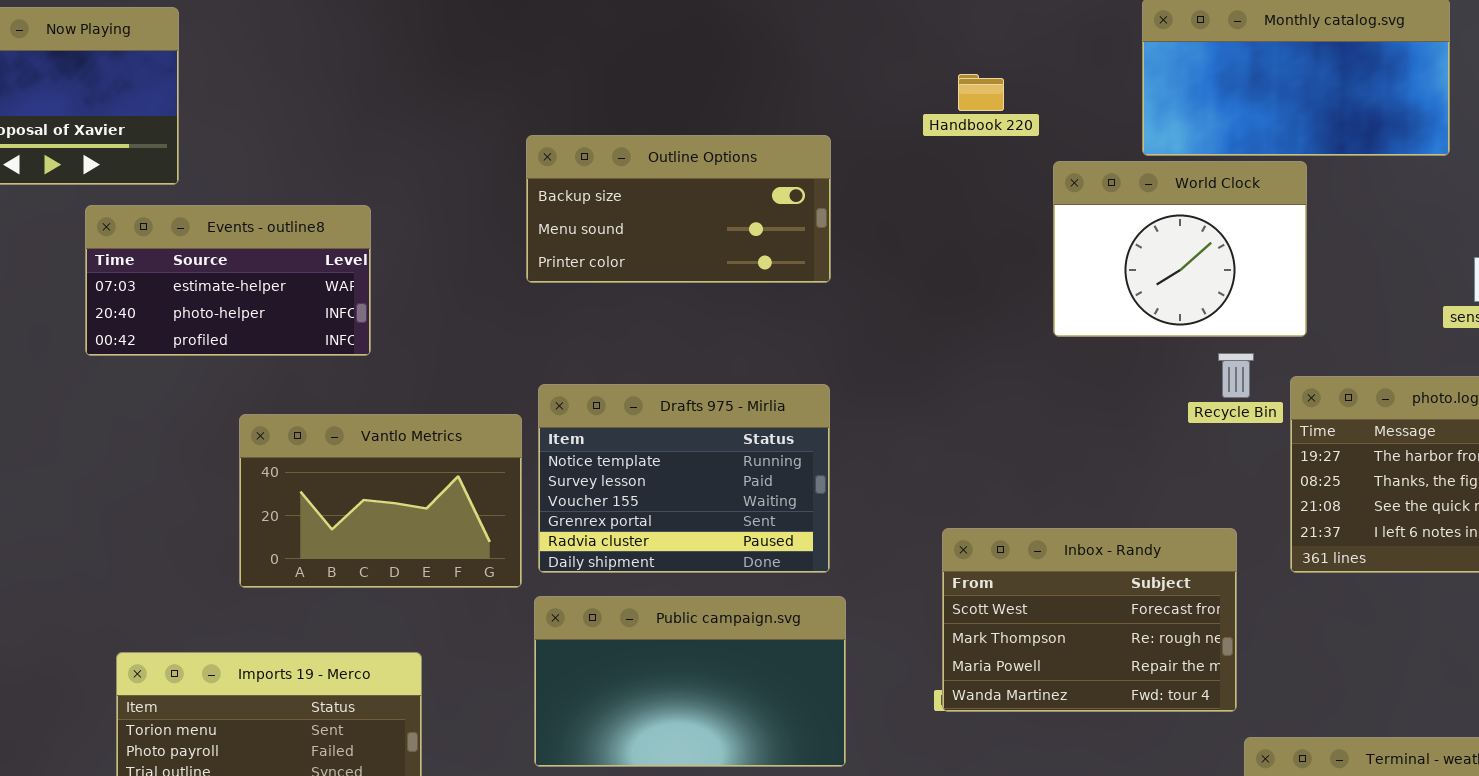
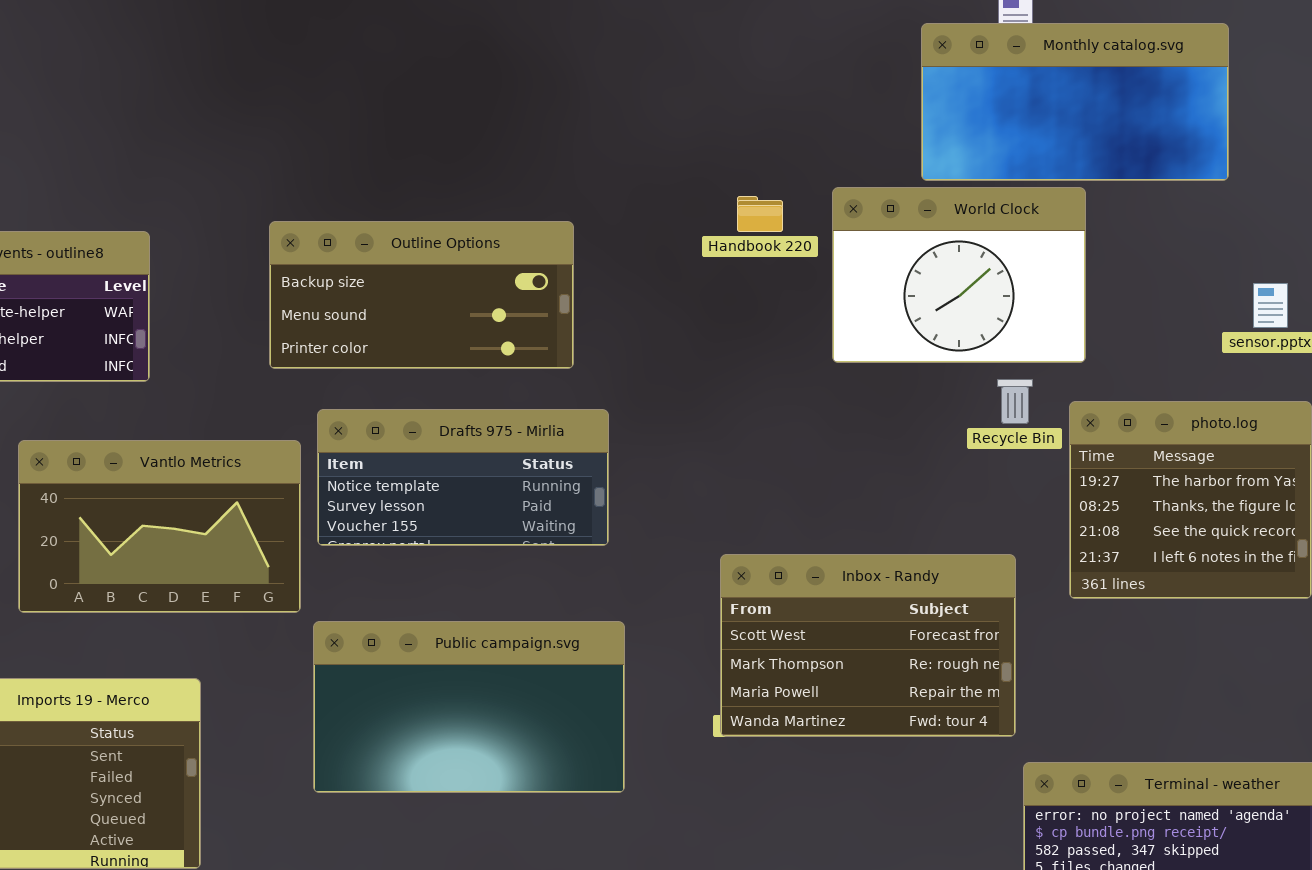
Handbook 220: [958,74,1004,111] -> [737,196,783,232], moved
Outline Options: [526,135,831,283] -> [269,221,574,369], moved
Drafts 975 - Mirlia: [538,384,830,573] -> [317,409,609,546], resized

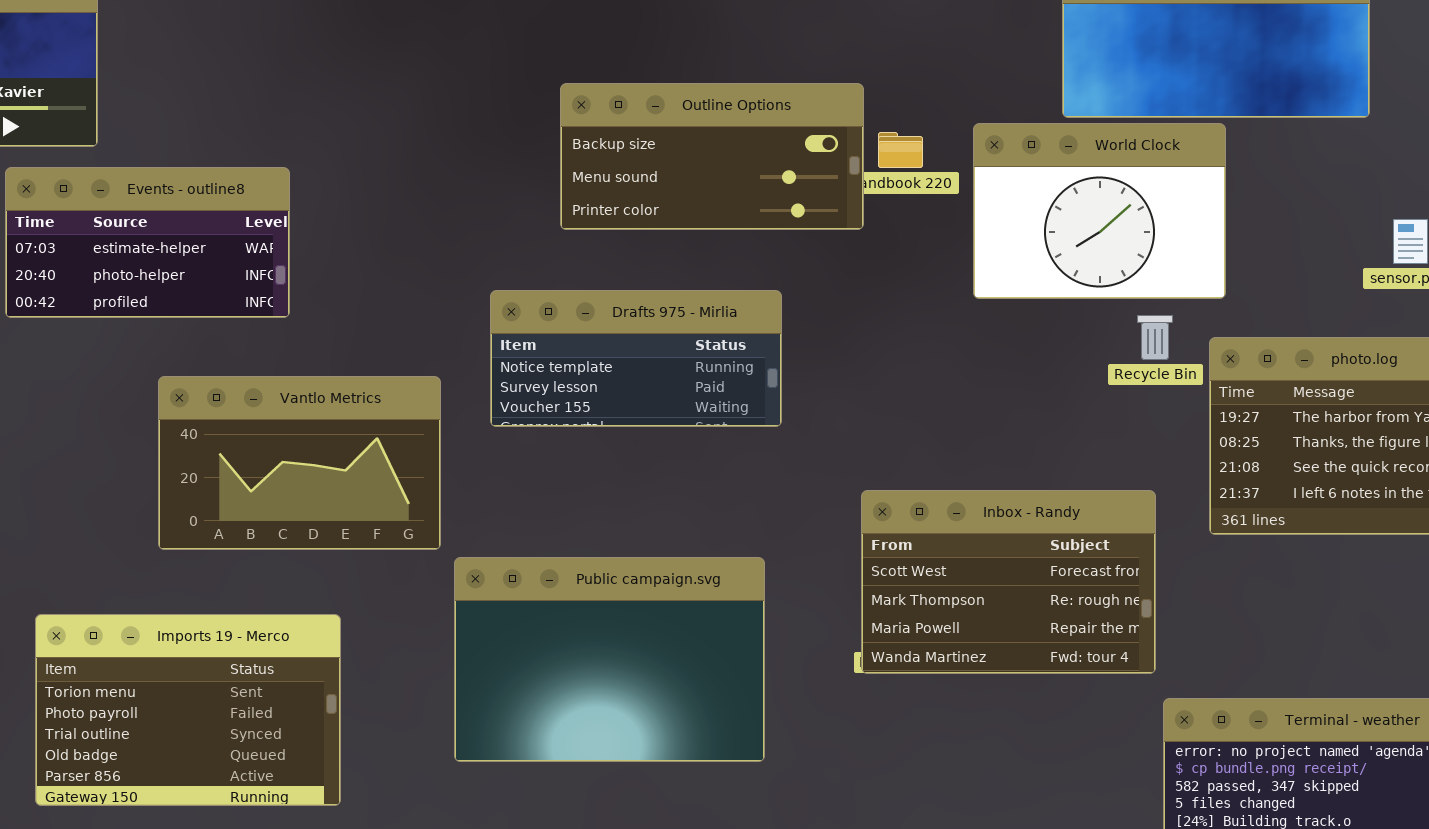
Outline Options: [269,221,574,369] -> [560,83,864,230], moved
Drafts 975 - Mirlia: [317,409,609,546] -> [490,290,782,427], moved
Public campaign.svg: [313,621,625,793] -> [454,557,765,762], resized

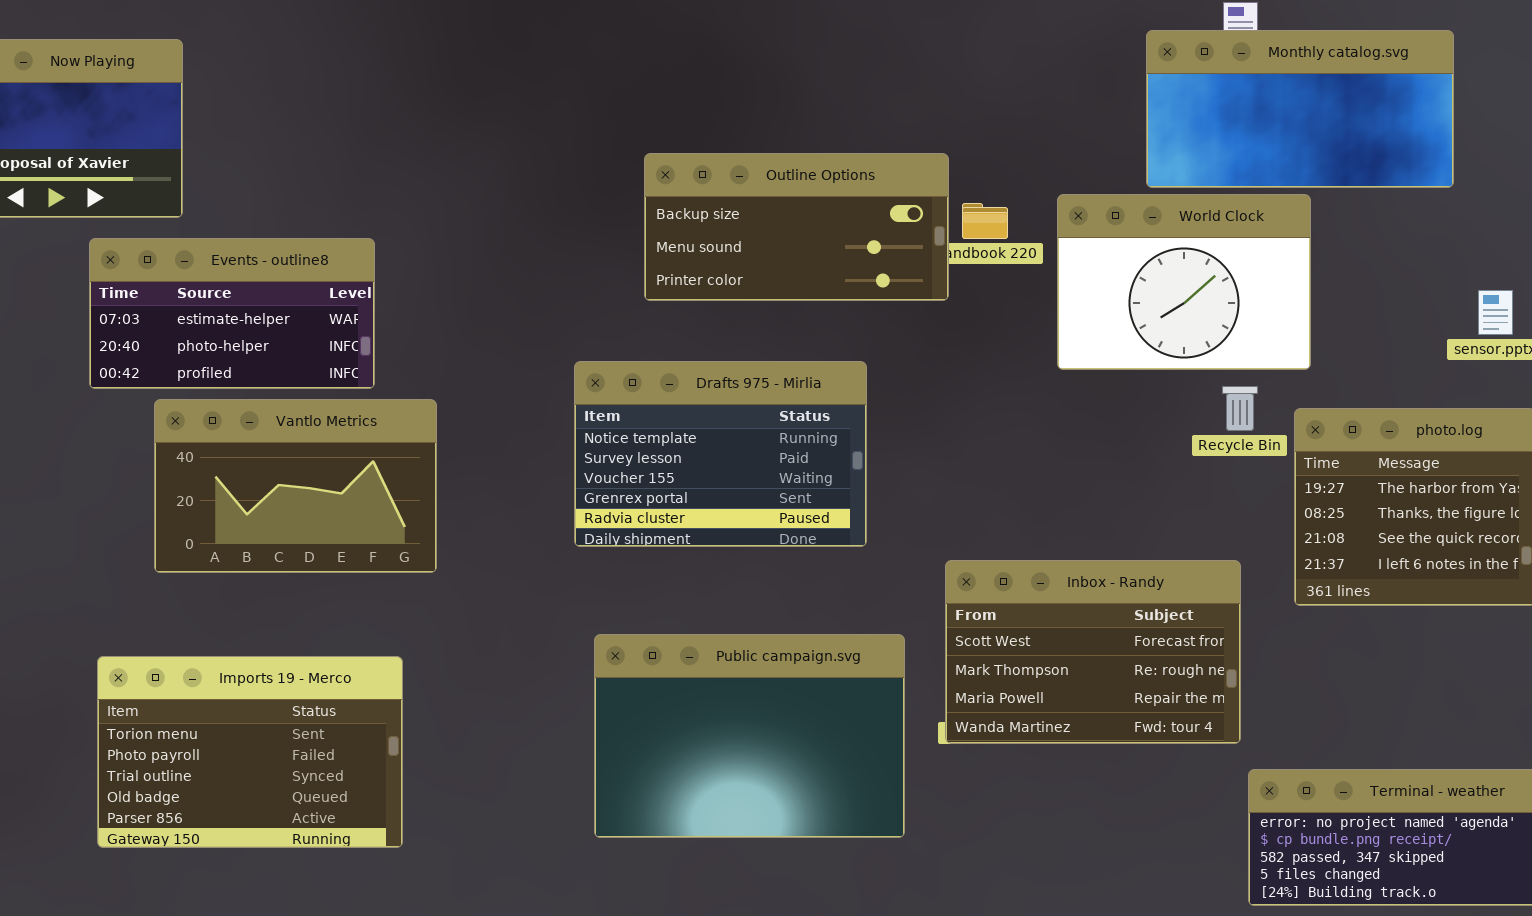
Drafts 975 - Mirlia: [490,290,782,427] -> [574,361,867,547], resized
Vantlo Metrics: [158,376,441,550] -> [154,399,437,573], moved
Public campaign.svg: [454,557,765,762] -> [594,634,905,838], moved
Imports 19 - Merco: [35,614,341,806] -> [97,656,403,848], moved

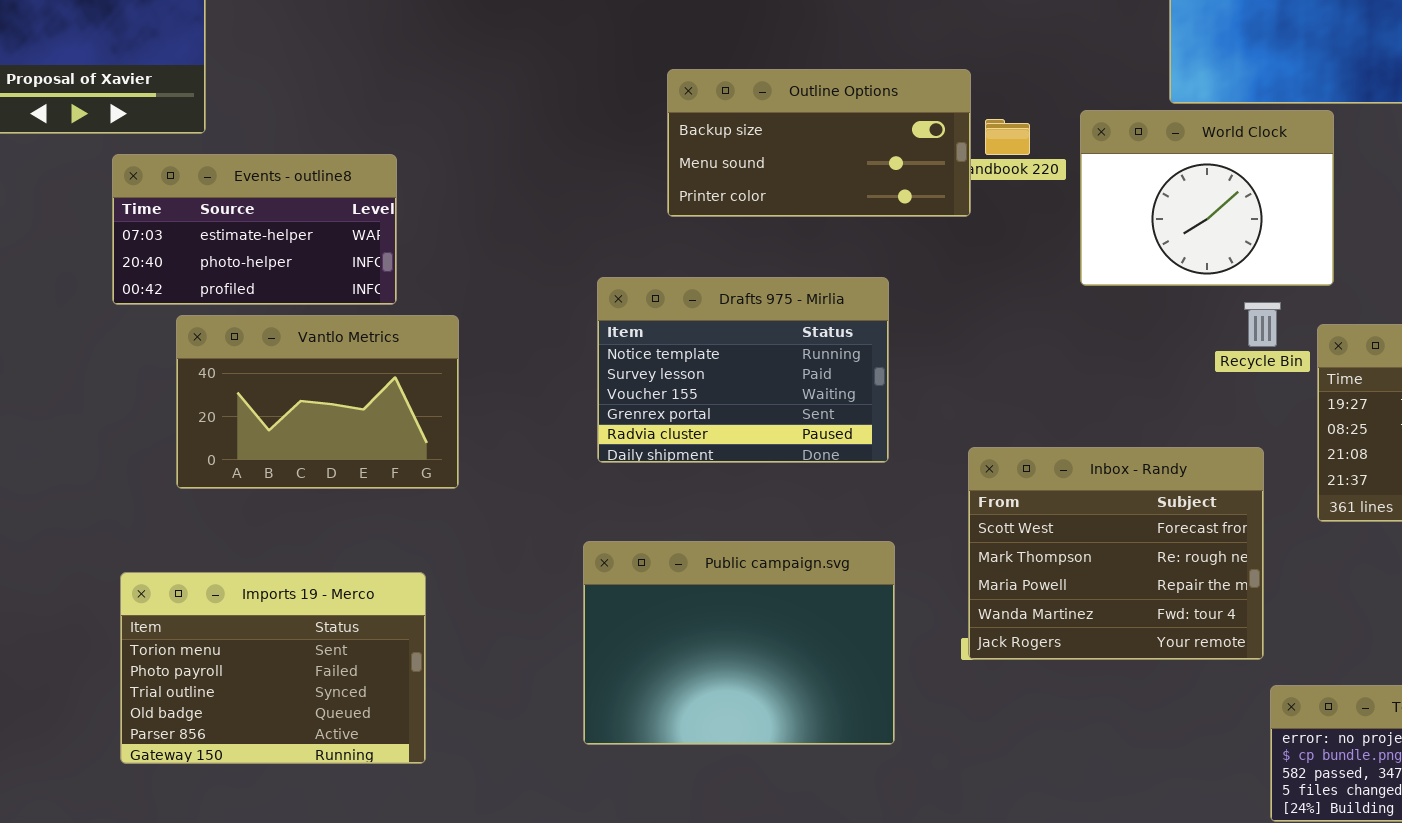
Inbox - Randy: [945,560,1241,744] -> [968,447,1264,660], resized
Public campaign.svg: [594,634,905,838] -> [583,541,895,745], moved

